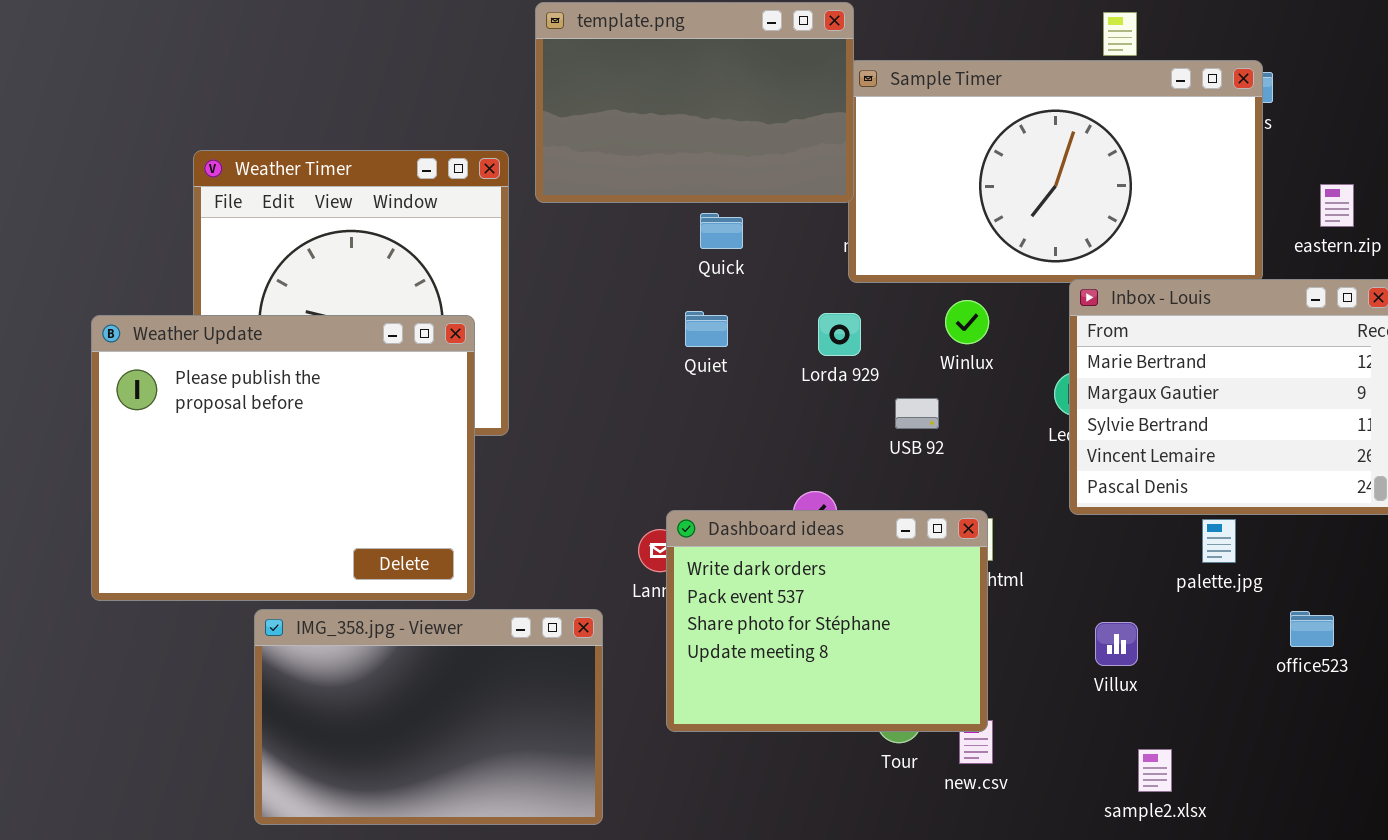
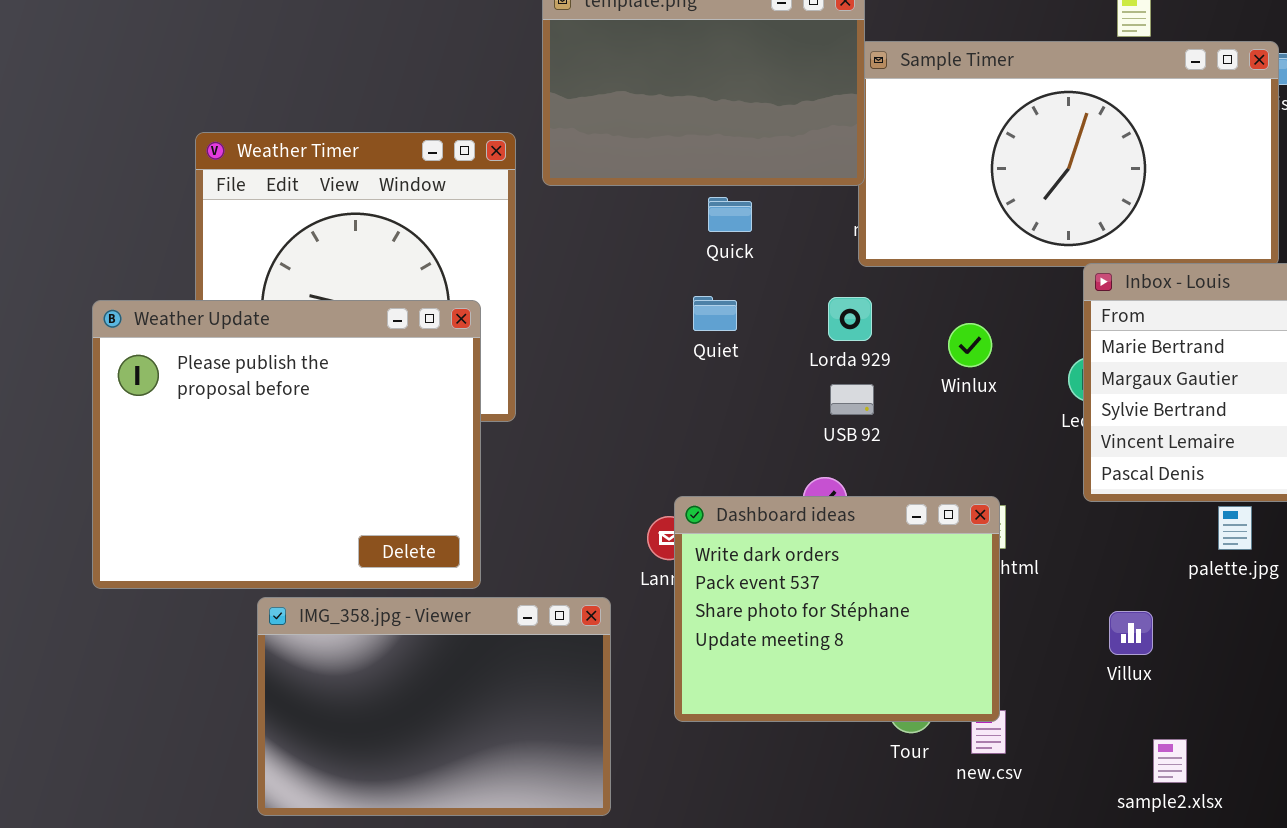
Winlux: [945,300,989,344] -> [948,323,992,367], moved
USB 92: [895,398,939,429] -> [830,384,874,415], moved

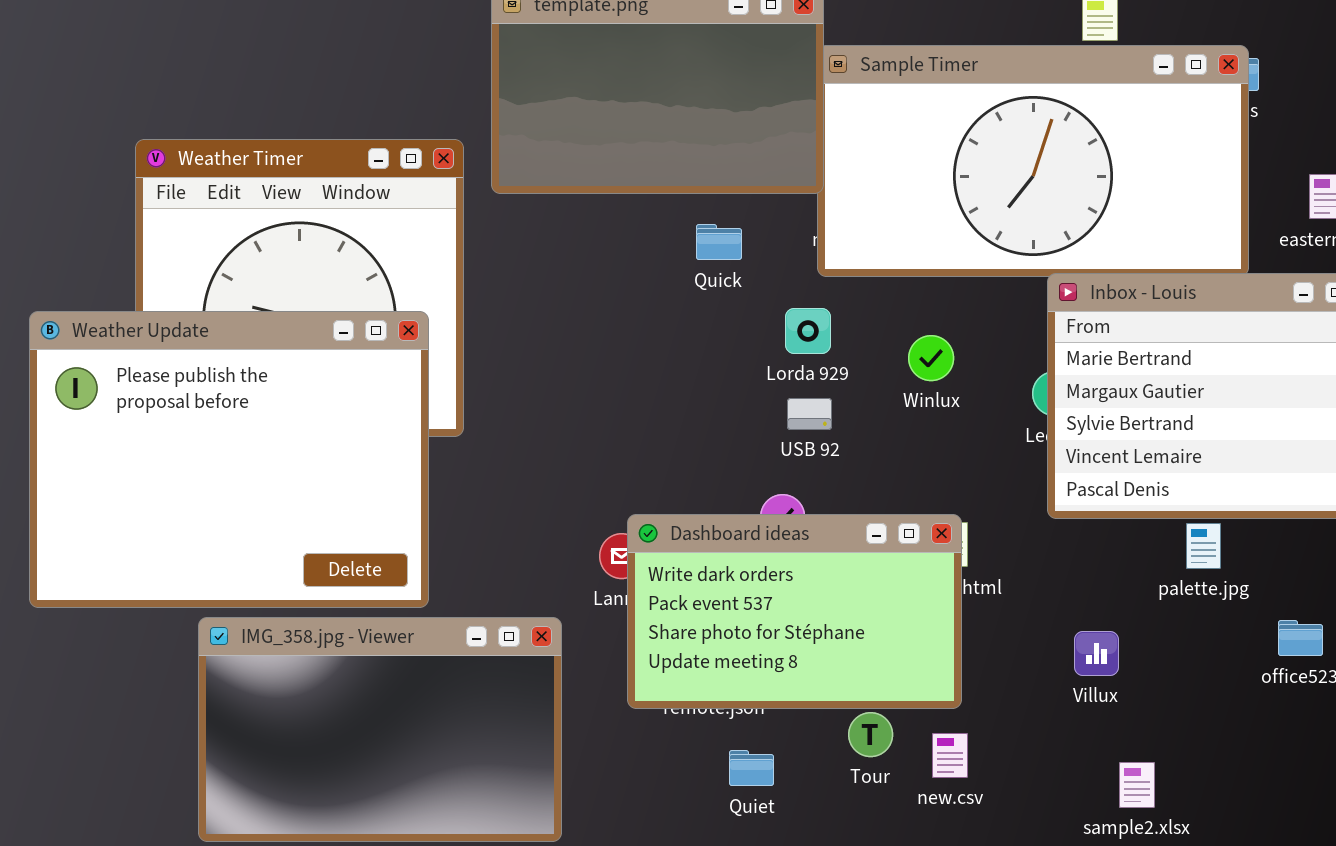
Quick: [708,197,752,232] -> [696,224,742,260], moved
Quiet: [693,296,737,331] -> [729,750,774,786], moved
Dashboard ideas: [674,496,1000,722] -> [627,514,962,709], resized

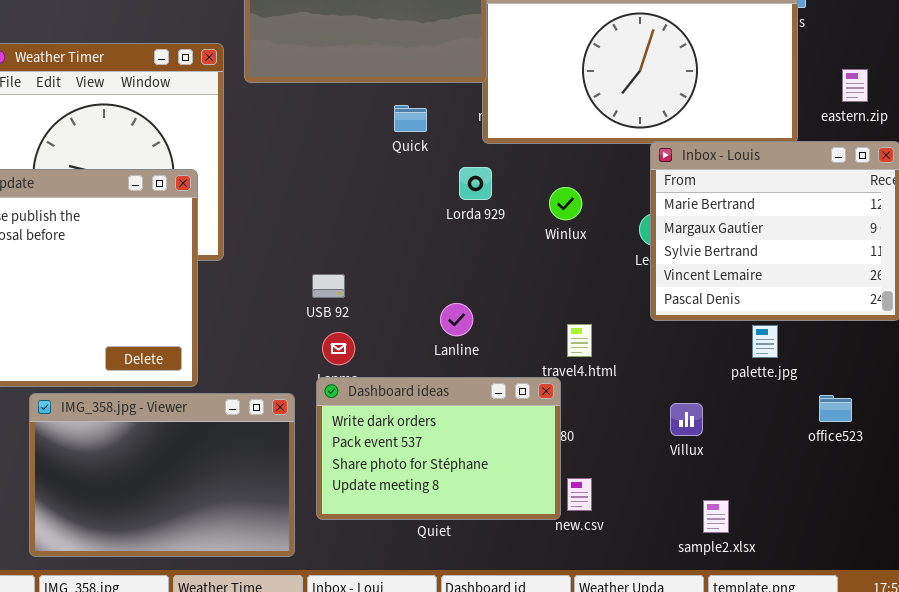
USB 92: [787,398,832,430] -> [312,274,345,298], moved
Dashboard ideas: [627,514,962,709] -> [316,377,561,520], moved

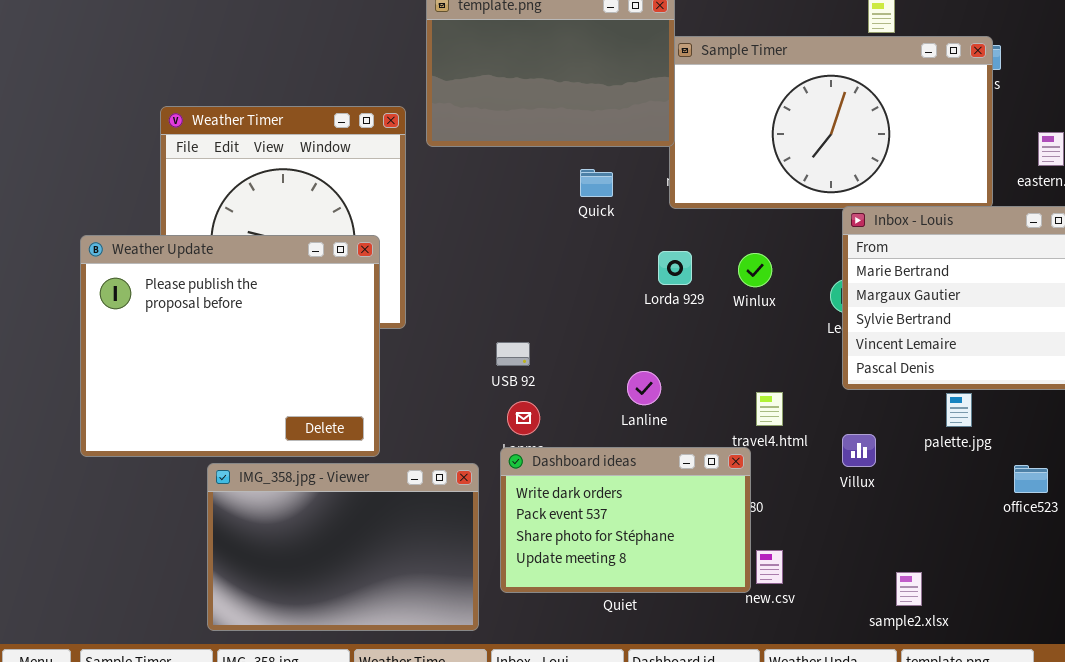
Lorda 929: [459,167,492,200] -> [658,251,692,285], moved
Villux: [670,403,703,436] -> [842,434,876,467], moved

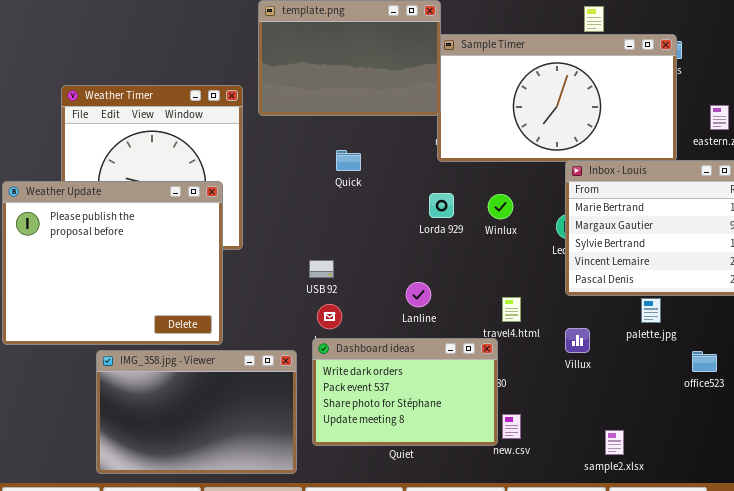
Quick: [580,169,613,197] -> [336,150,361,171], moved

